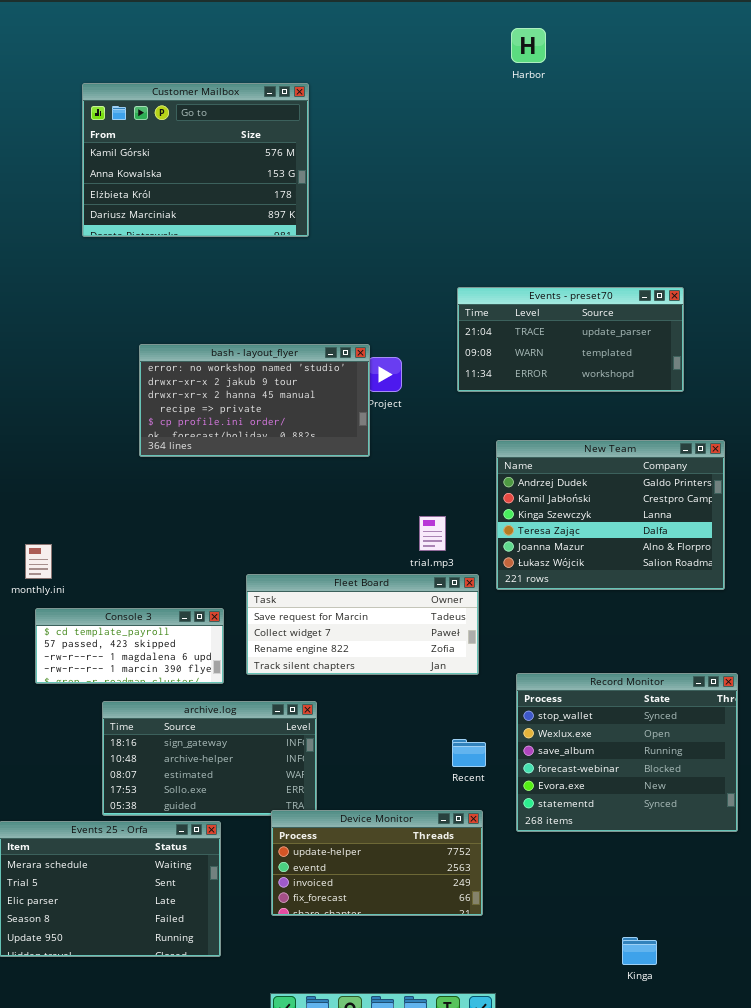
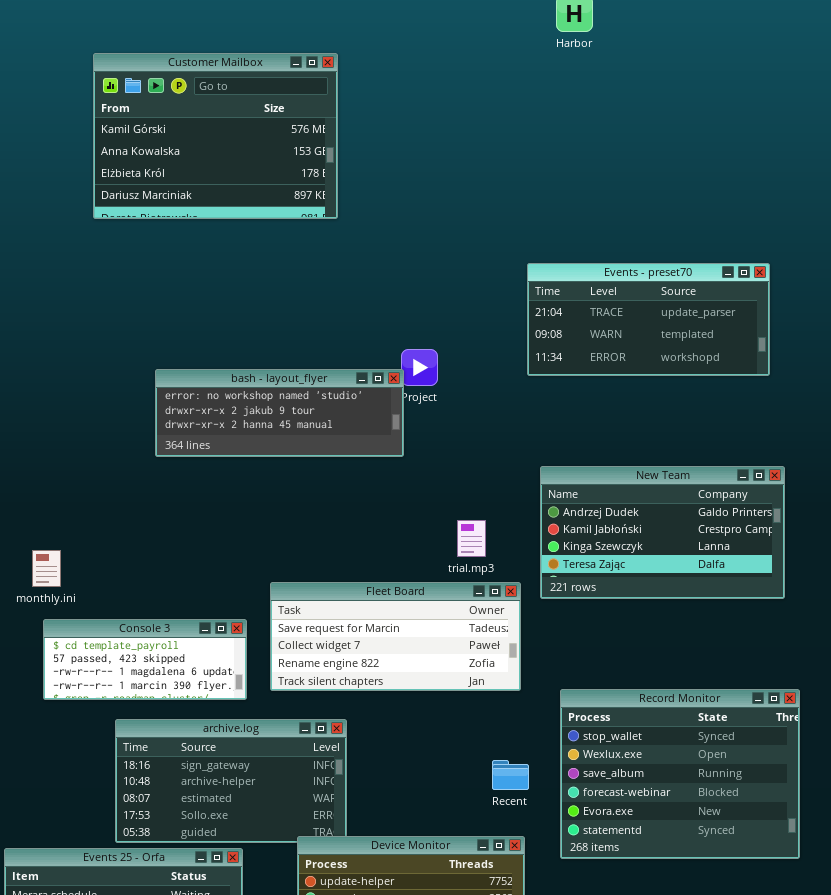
Events - preset70: [457,287,684,392] -> [527,263,770,376], moved
bash - layout_flyer: [139,344,370,457] -> [155,369,404,457], resized
New Team: [496,440,725,590] -> [540,466,785,599], resized

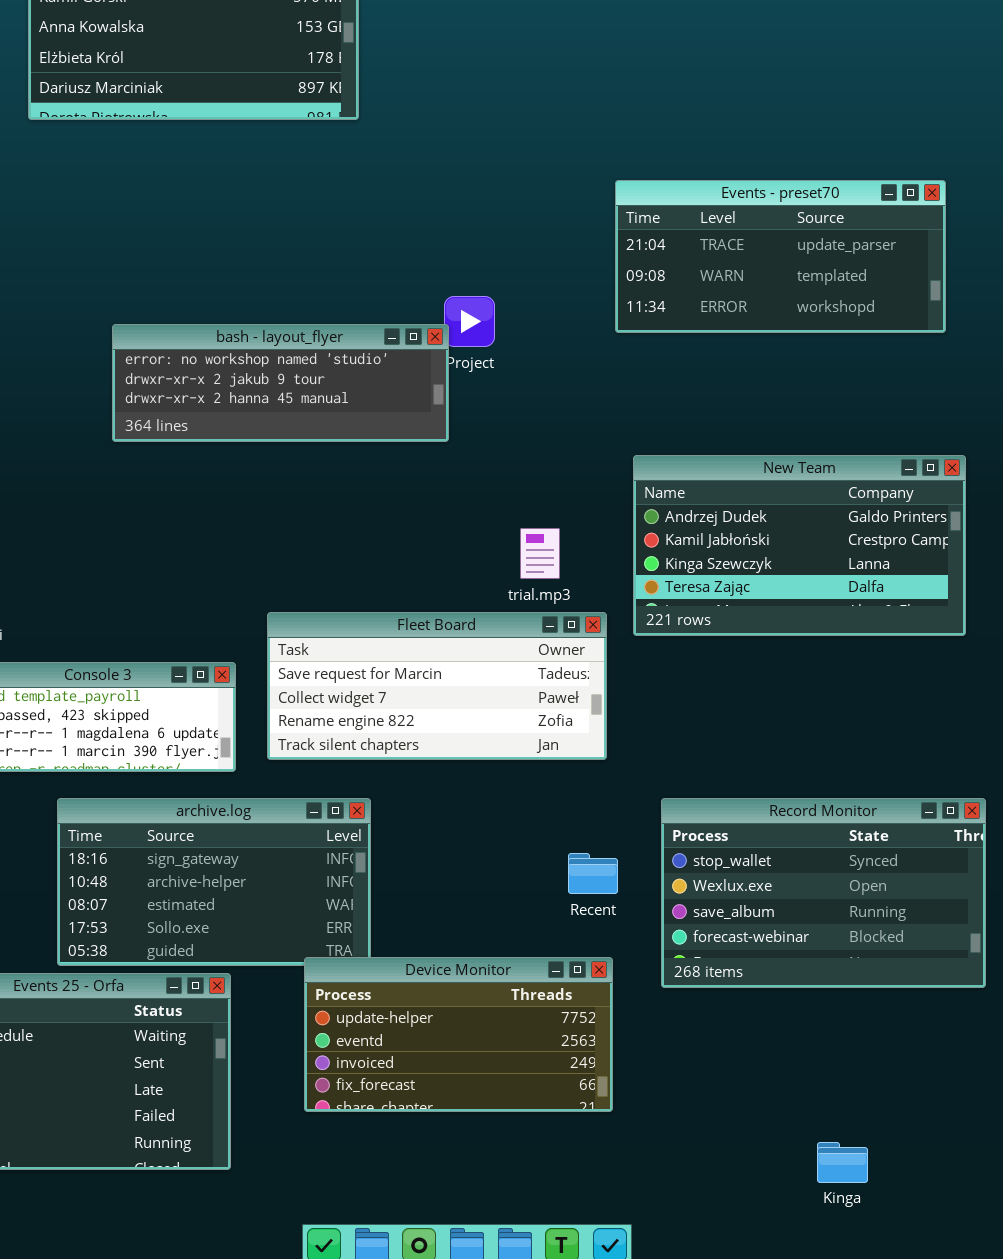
Record Monitor: [560,689,800,859] -> [661,798,986,988], resized

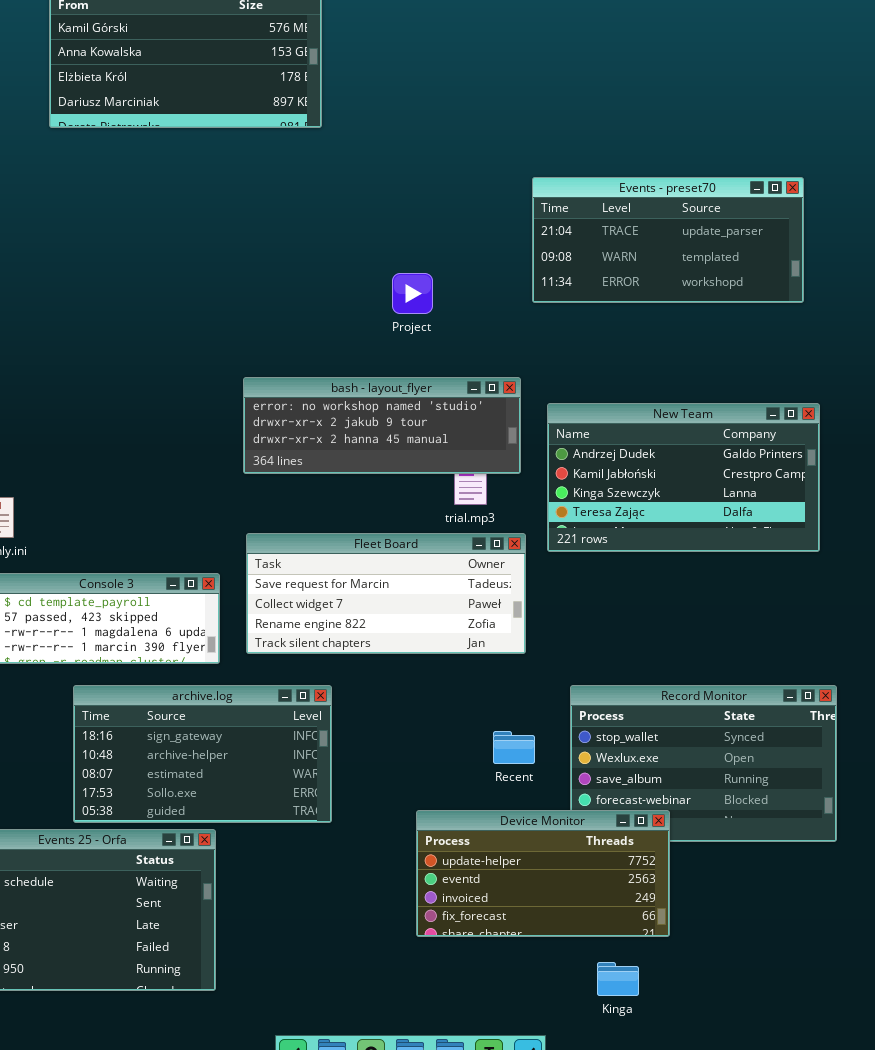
bash - layout_flyer: [112,324,449,442] -> [243,377,521,474], moved
Device Monitor: [304,957,613,1112] -> [416,810,670,937], moved
Kinga: [817,1142,868,1183] -> [597,962,639,996], moved

